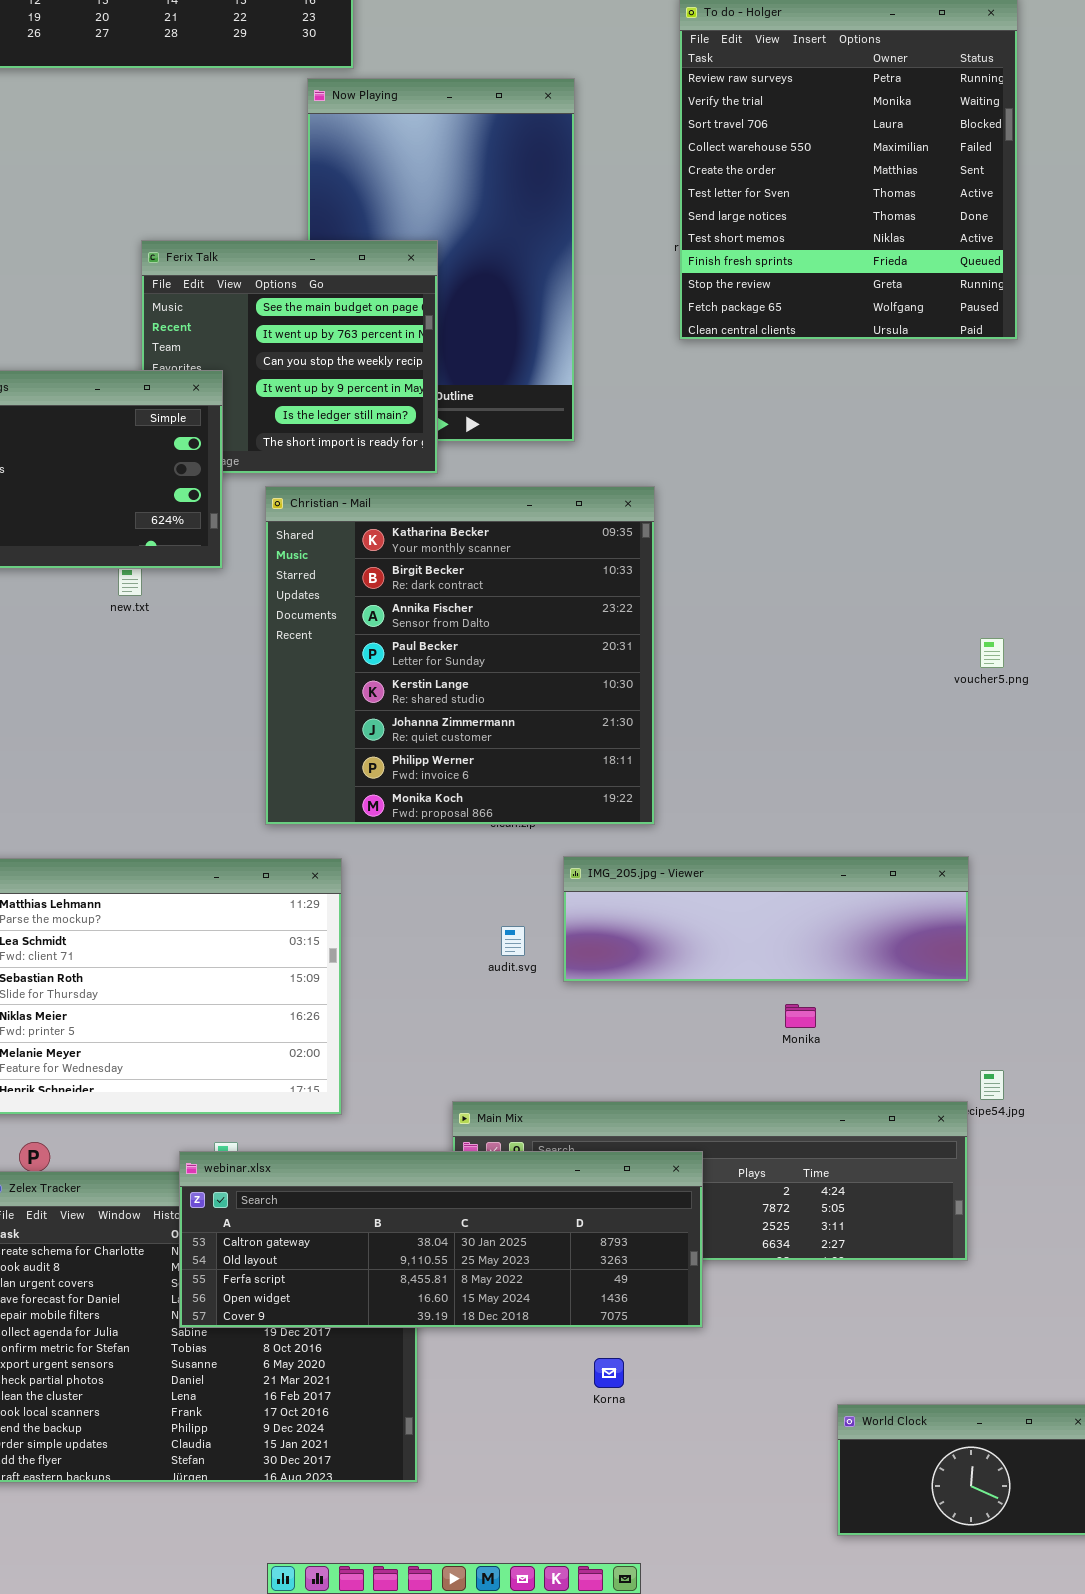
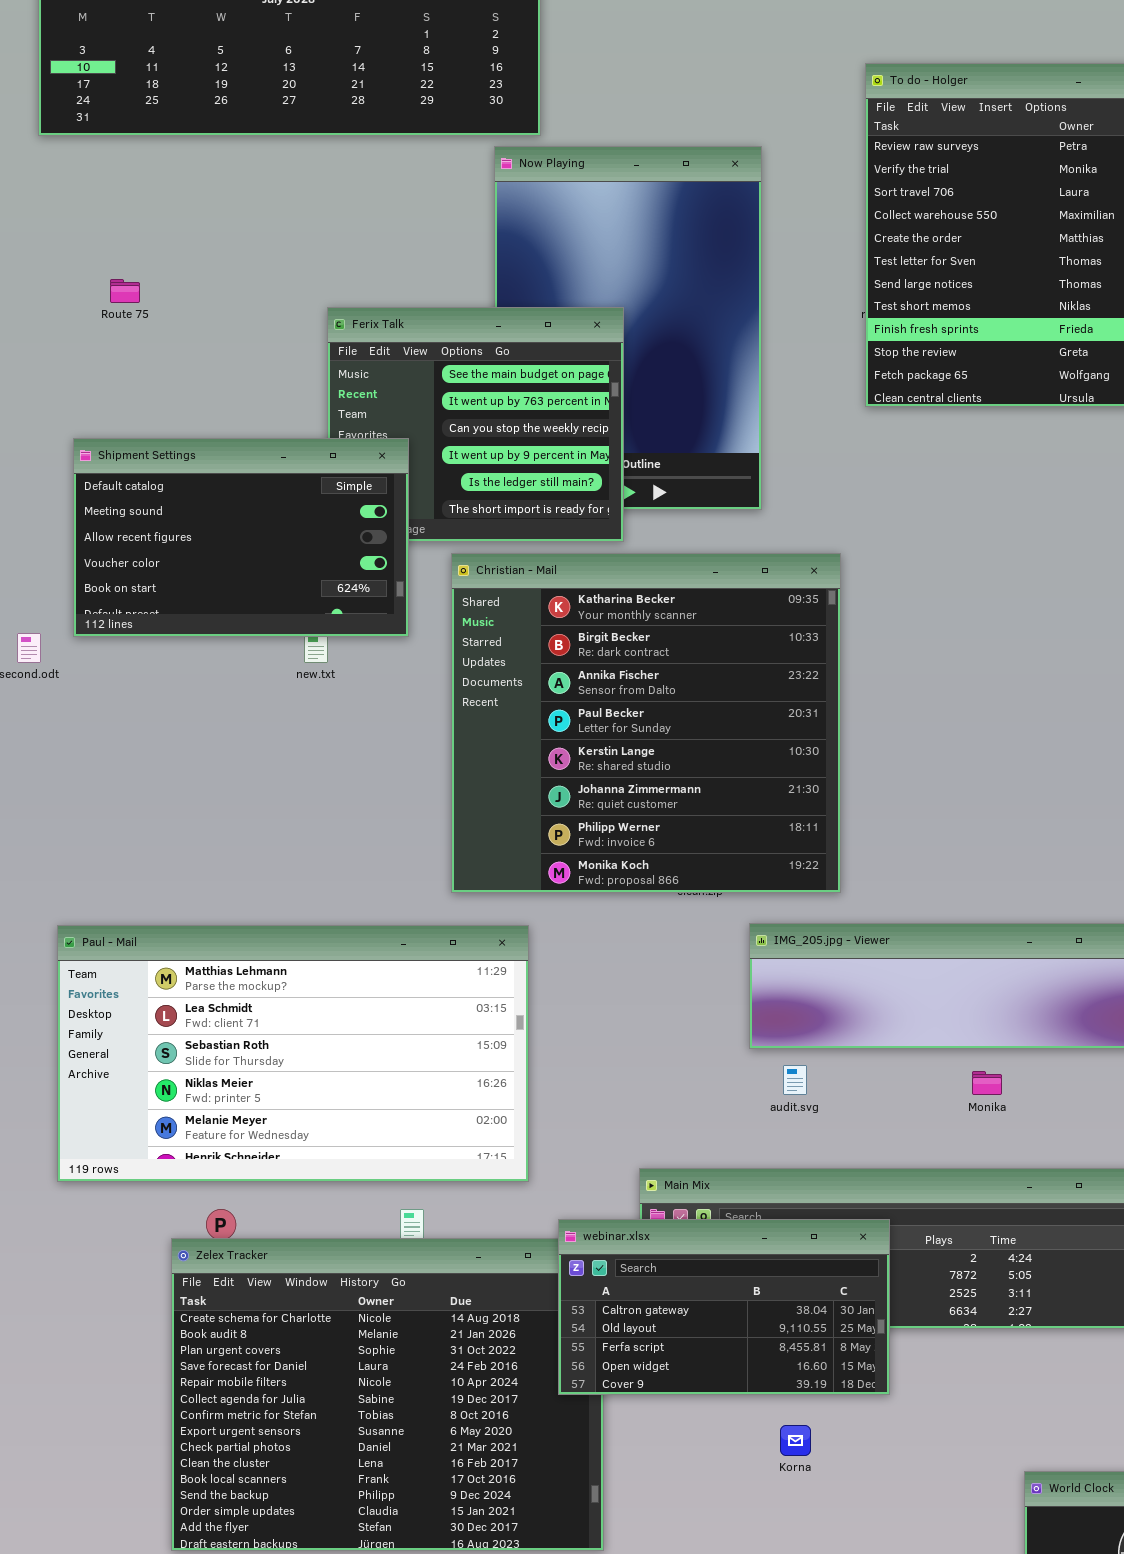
audit.svg: [501,926,525,956] -> [783,1065,807,1095], moved
webinar.xlsx: [179,1151,703,1328] -> [558,1219,890,1395], resized

